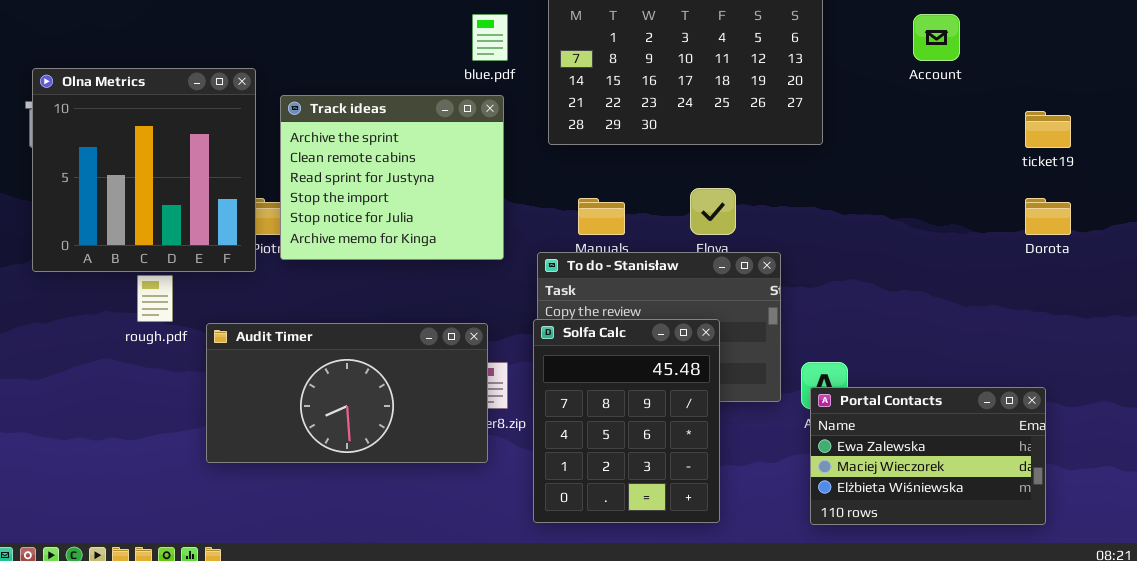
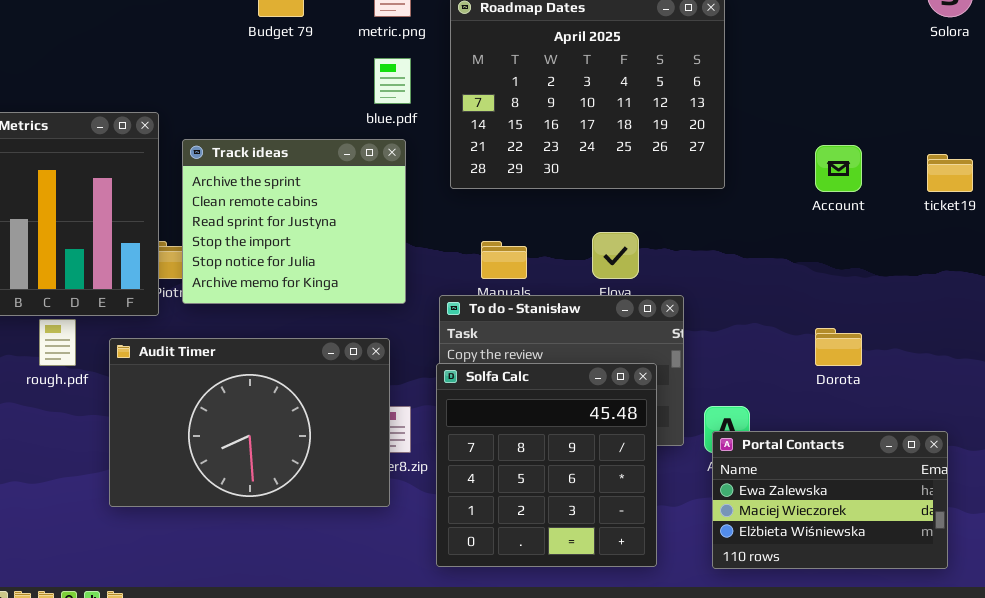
Account: [913,14,960,61] -> [815,145,862,192], moved
Dorota: [1025,198,1071,235] -> [815,328,862,366], moved
Solfa Calc: [533,319,720,523] -> [436,363,657,567], resized
Audit Timer: [206,323,488,463] -> [109,338,390,507], resized

